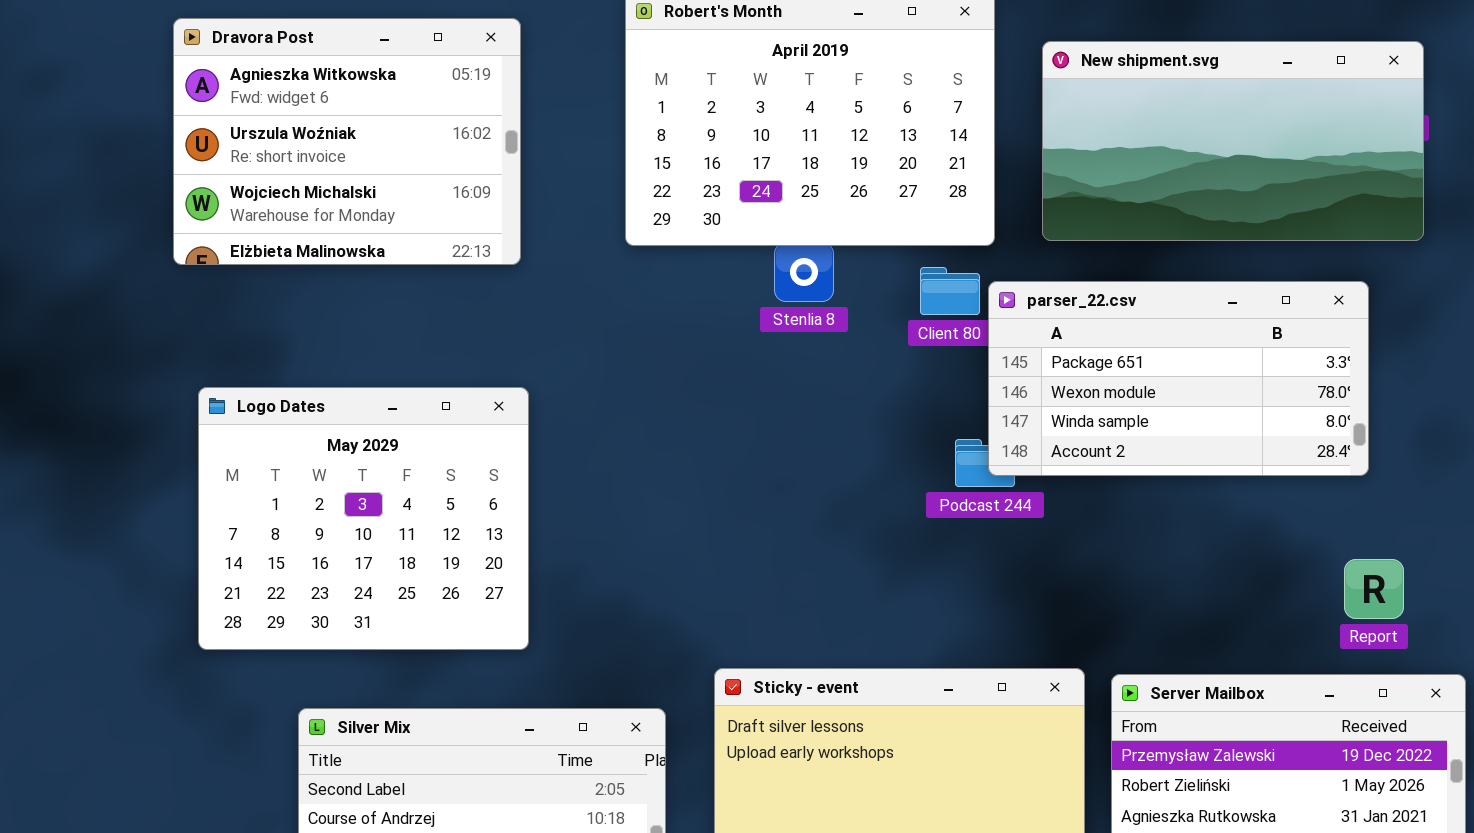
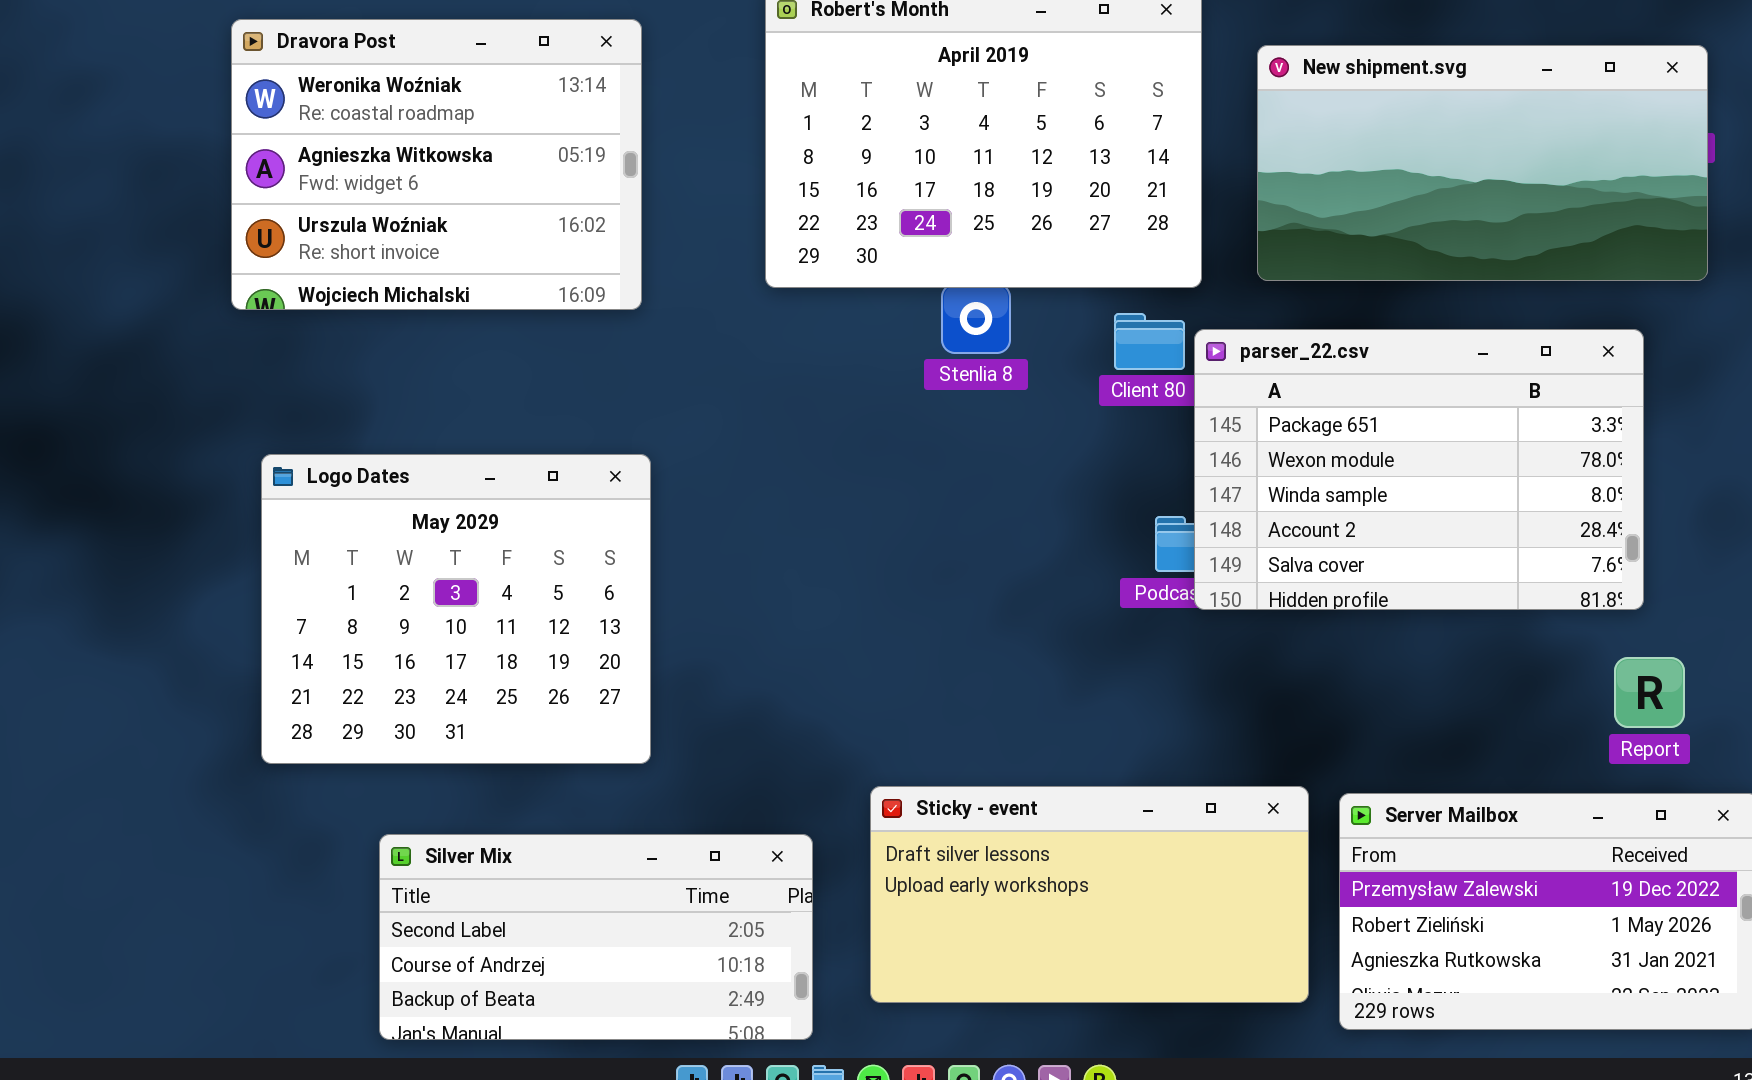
Dravora Post: [173,18,521,265] -> [231,19,642,310], scrolled up 1 row
parser_22.csv: [988,281,1369,476] -> [1194,329,1644,610], resized

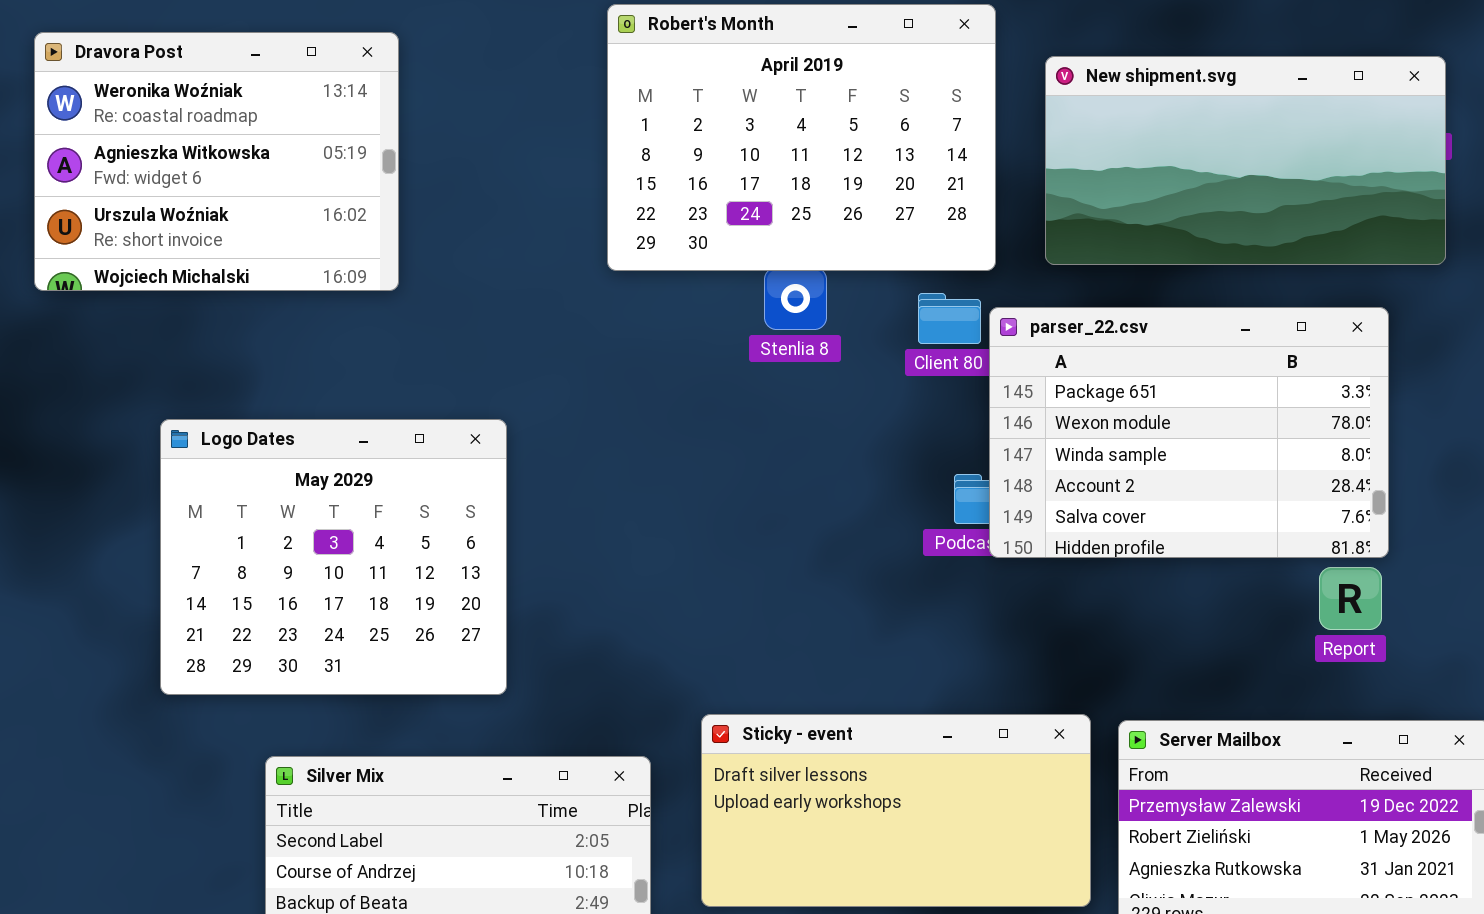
Dravora Post: [231,19,642,310] -> [34,32,399,291], moved
Report: [1614,657,1685,728] -> [1319,567,1382,630], moved

